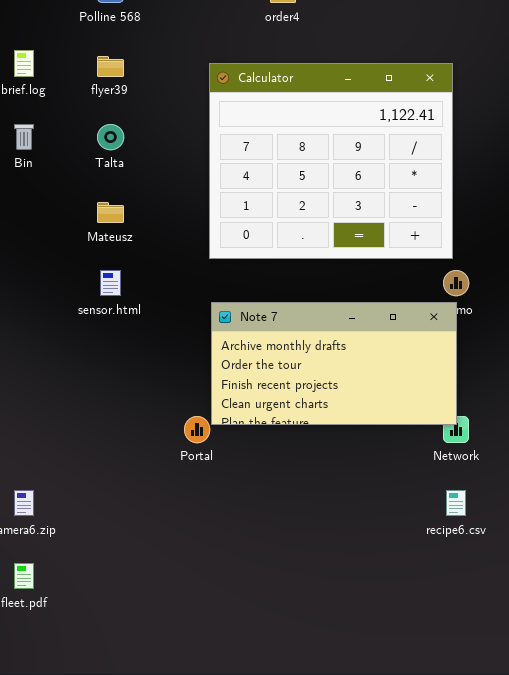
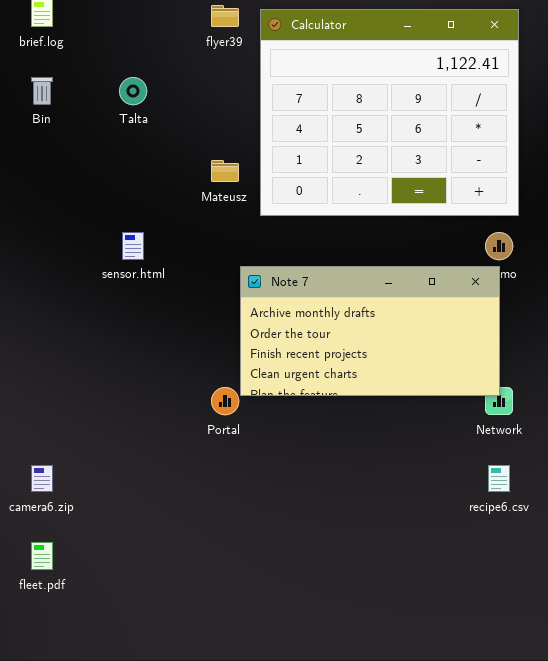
flyer39: [97,56,124,77] -> [211,5,239,27], moved
Calculator: [209,63,453,259] -> [260,9,519,216], moved
Mateusz: [97,202,124,223] -> [211,160,239,182], moved

